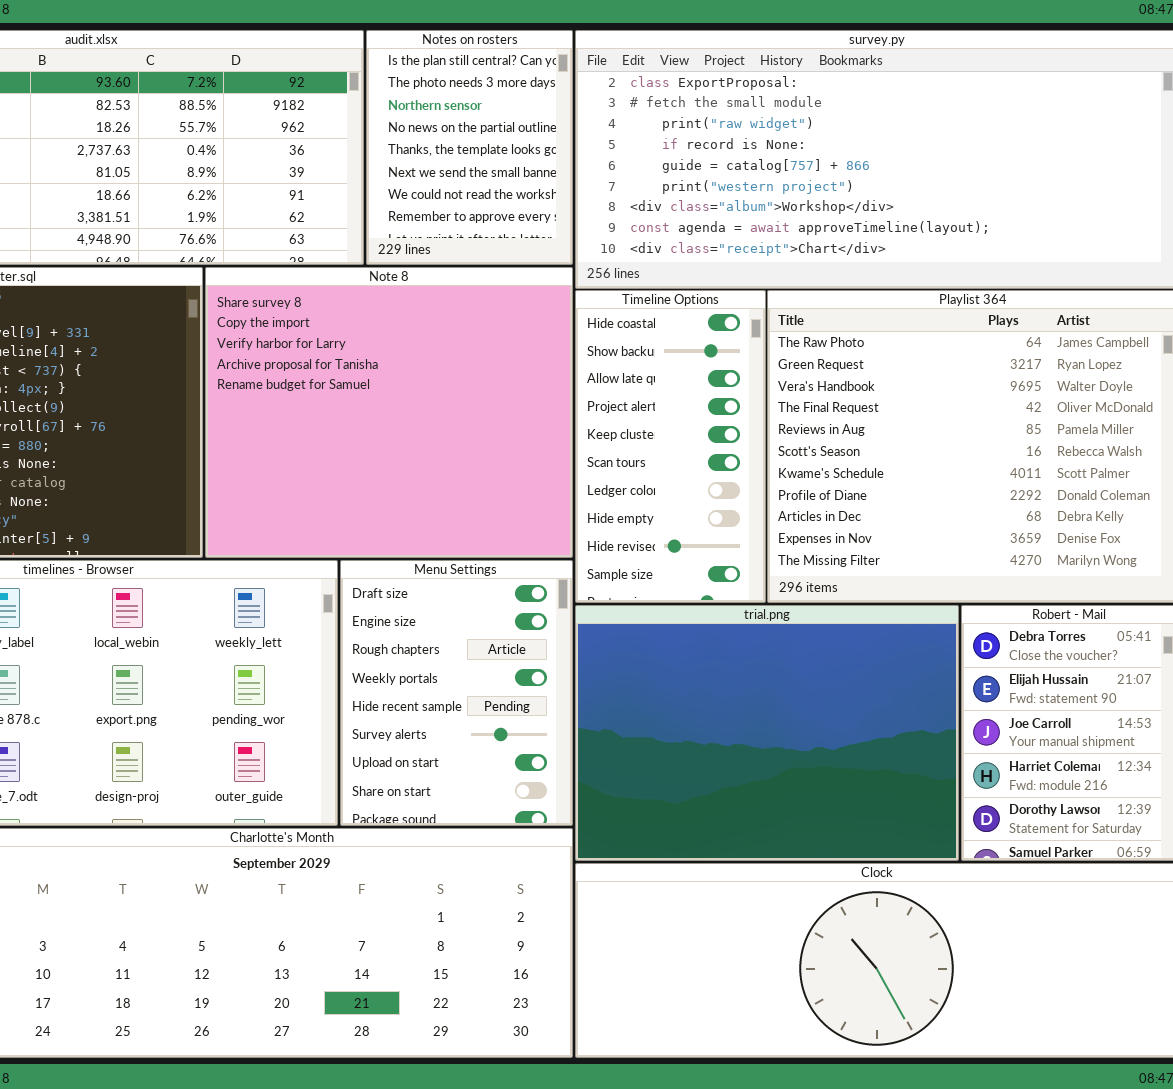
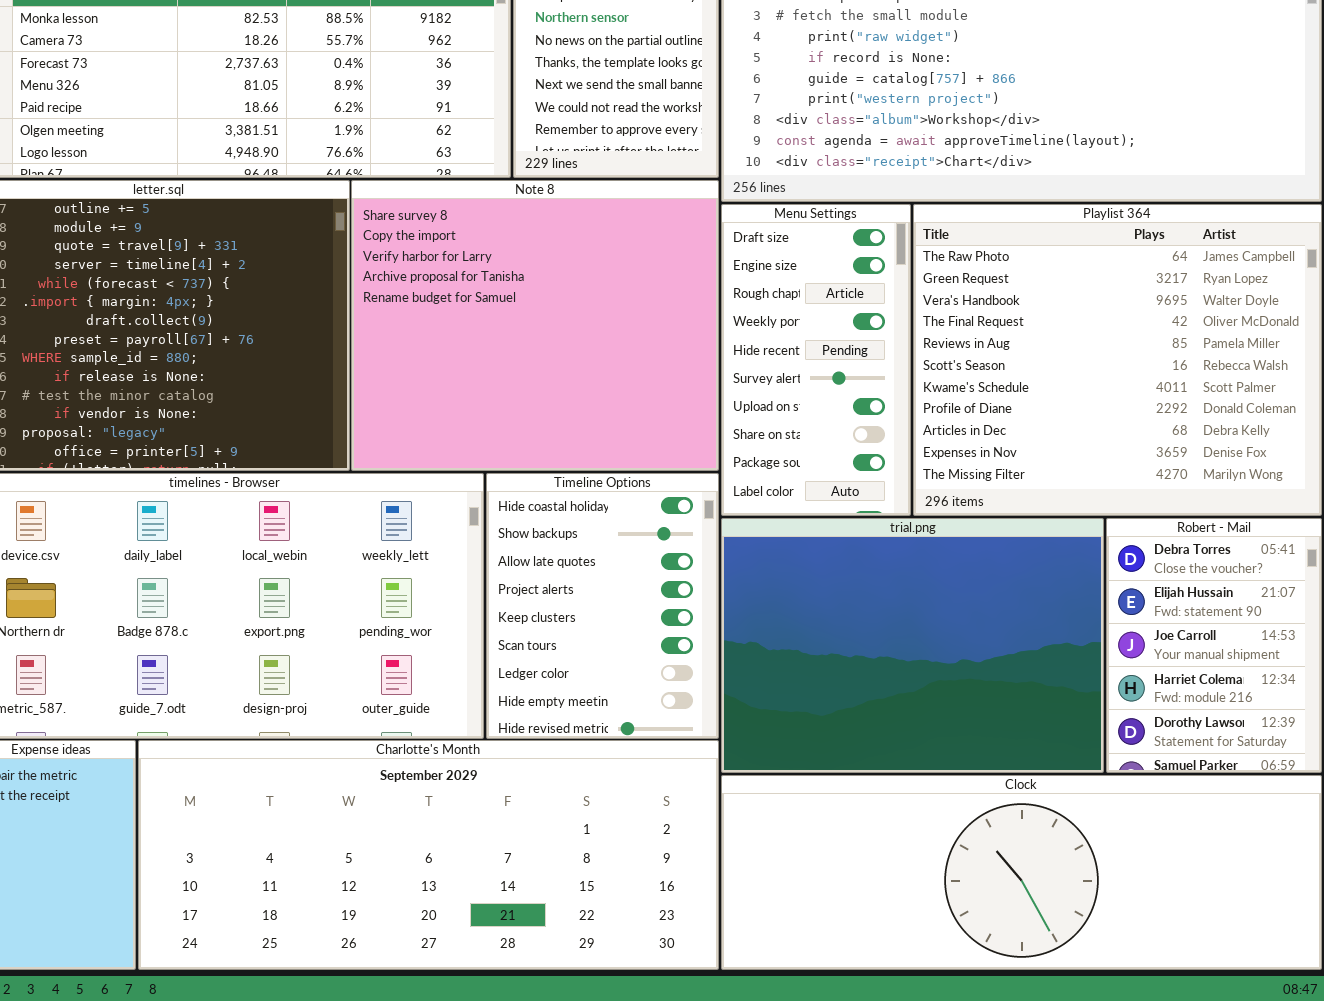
Timeline Options: [575,290,766,603] -> [486,473,719,739], moved, resized
Menu Settings: [340,560,573,826] -> [721,204,911,516], moved, resized

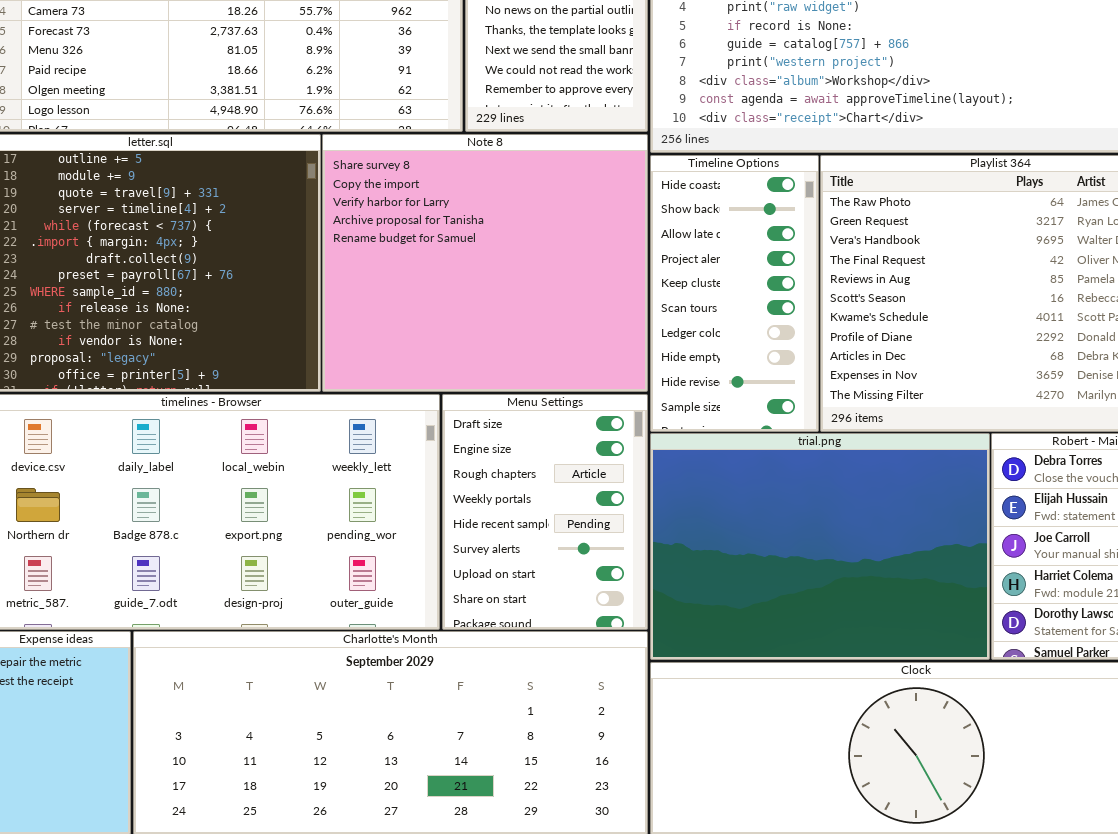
Menu Settings: [721,204,911,516] -> [442,394,648,630], moved, resized
Timeline Options: [486,473,719,739] -> [650,155,819,432], moved, resized

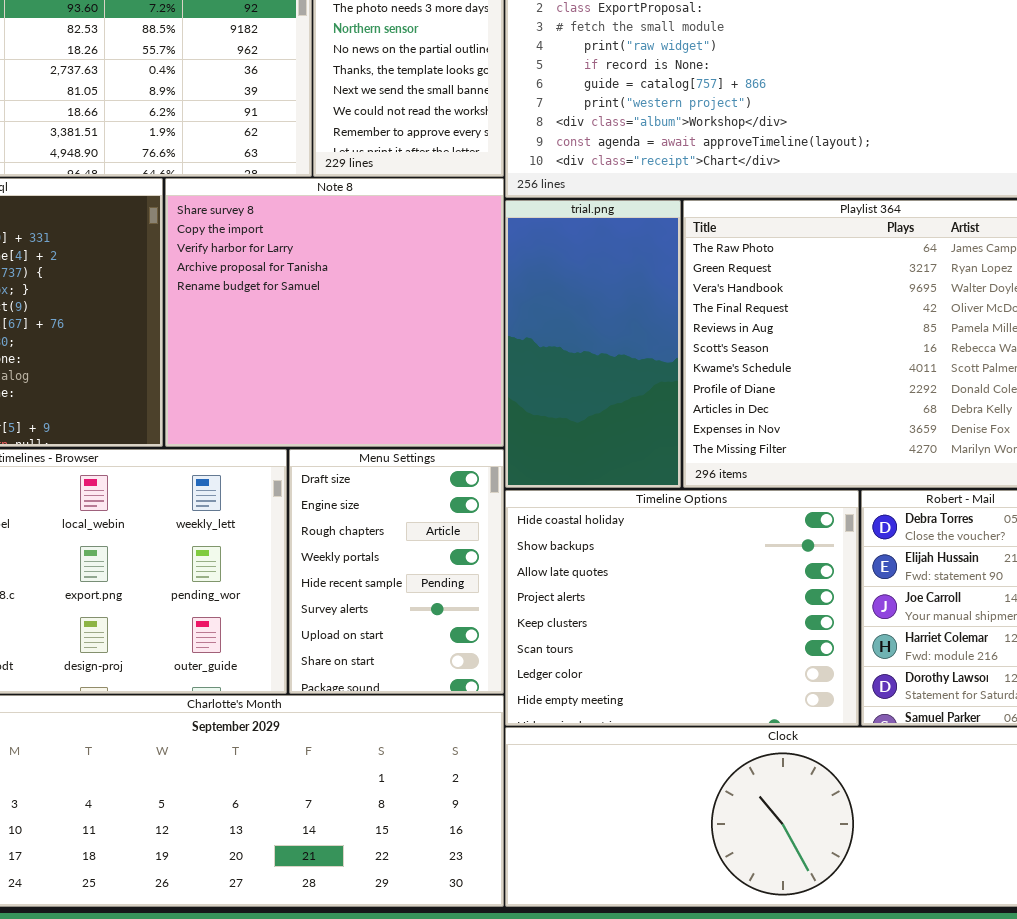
Timeline Options: [650,155,819,432] -> [505,490,859,726], moved, resized
trial.png: [650,433,990,660] -> [505,200,681,488], moved, resized

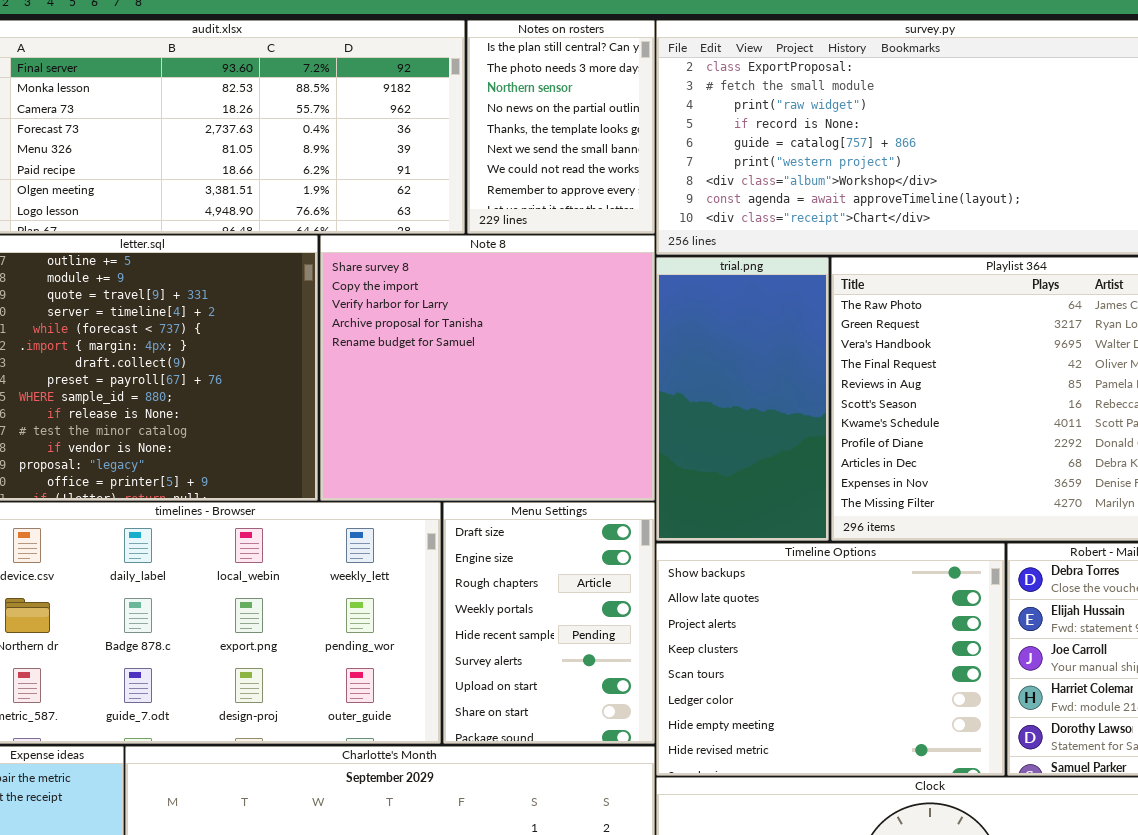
Timeline Options: [505,490,859,726] -> [656,543,1005,776], scrolled down 1 row

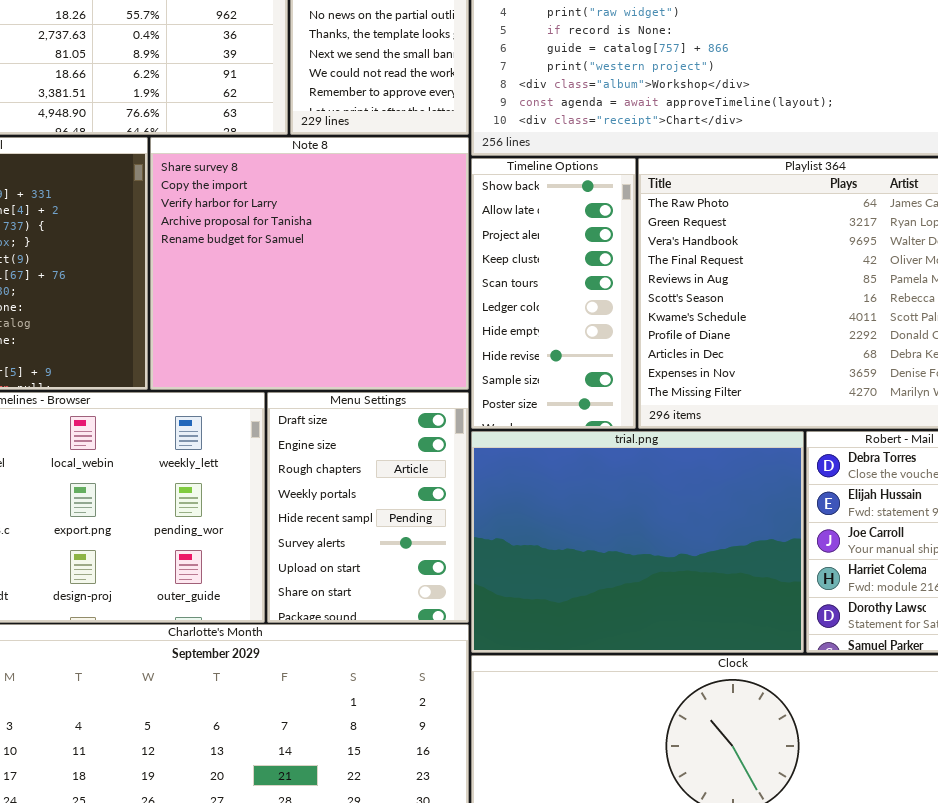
trial.png: [656,257,829,541] -> [471,431,804,653], moved, resized
Timeline Options: [656,543,1005,776] -> [471,158,636,429], moved, resized

